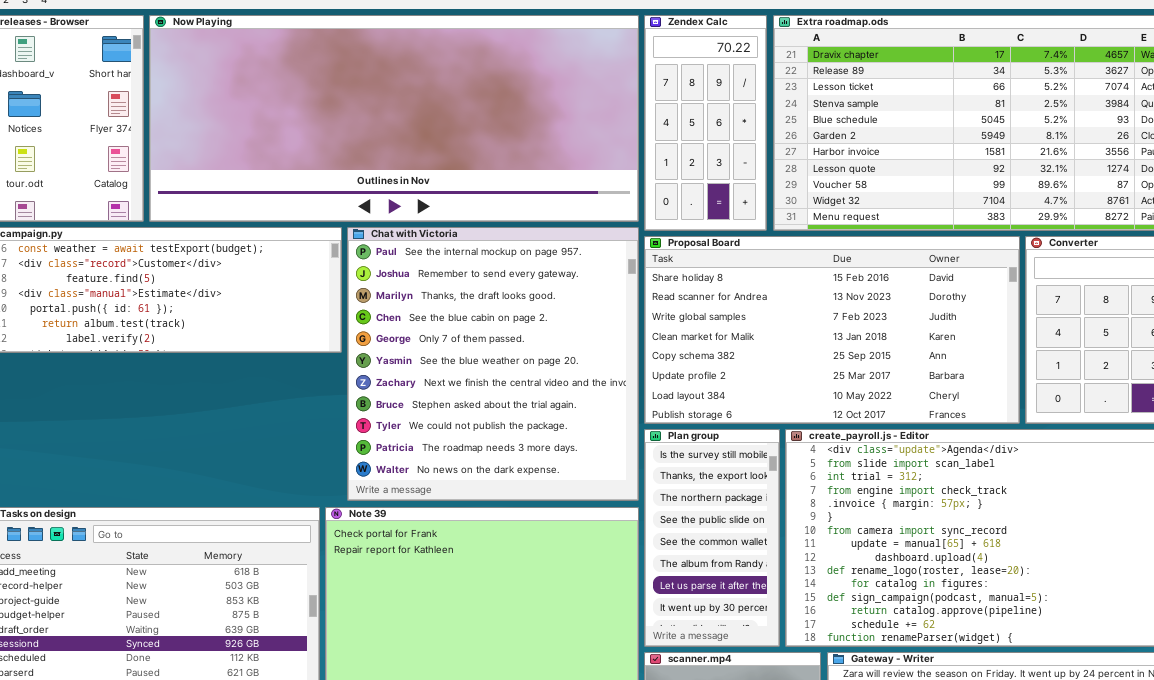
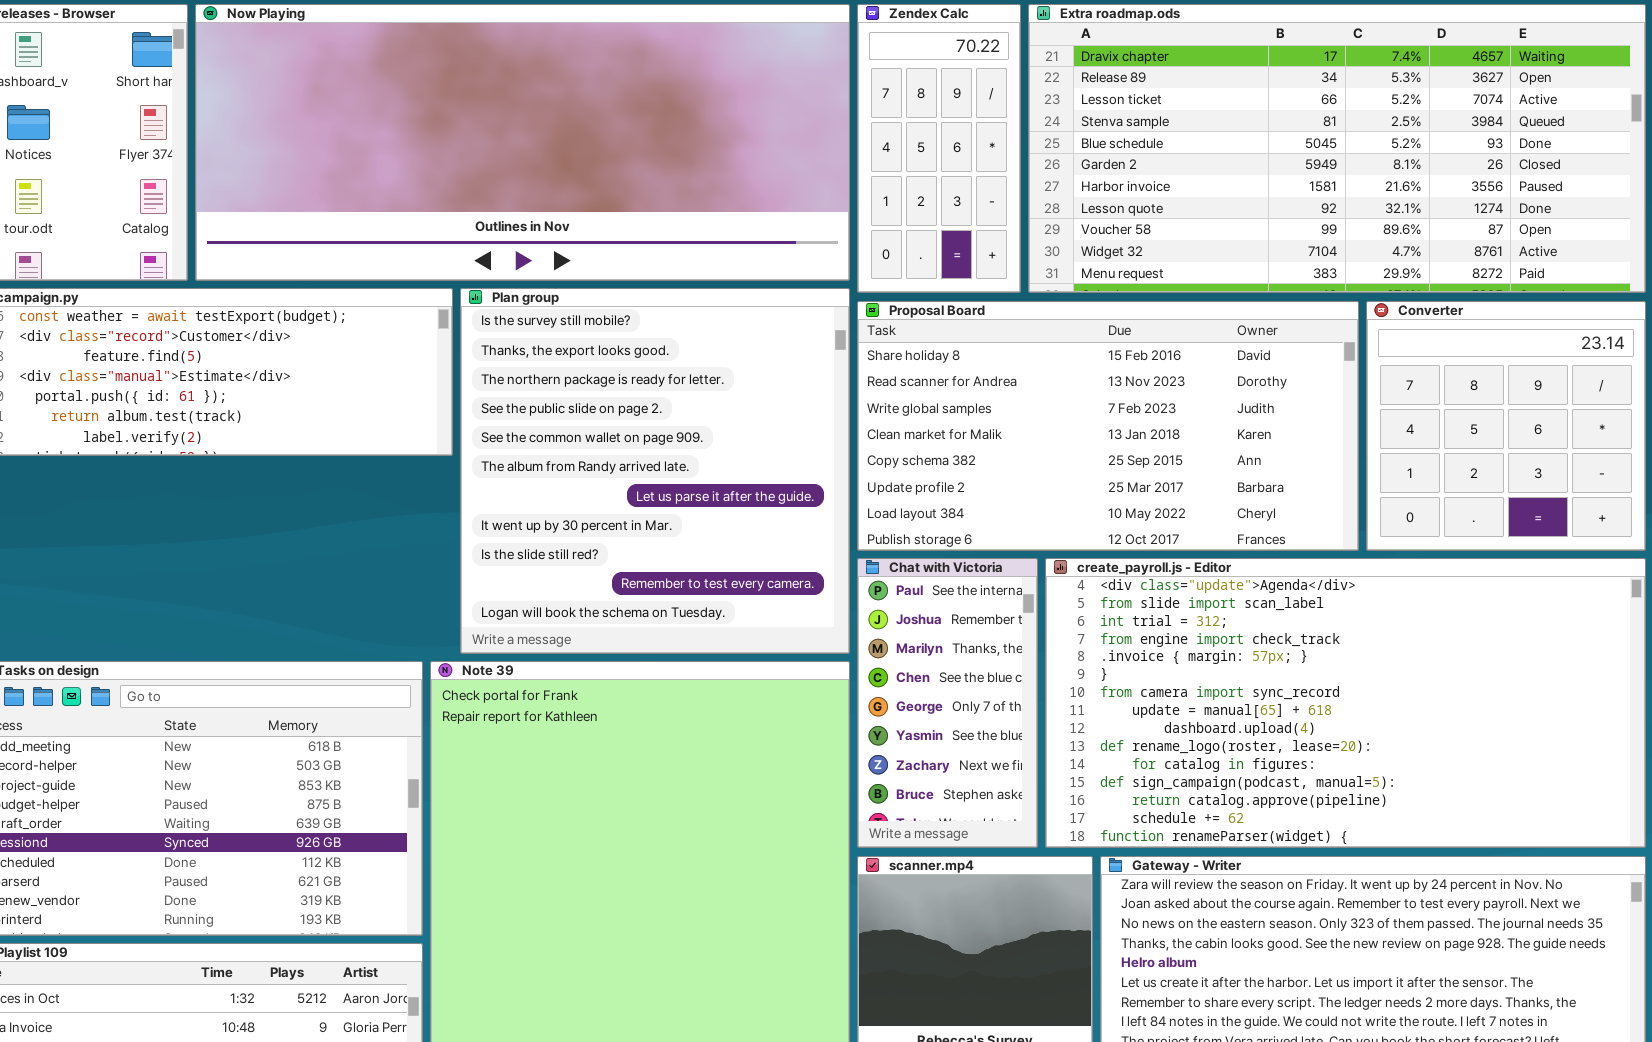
Chat with Victoria: [347,227,639,501] -> [857,558,1038,848], moved, resized
Plan group: [644,429,780,647] -> [460,288,850,654], moved, resized

